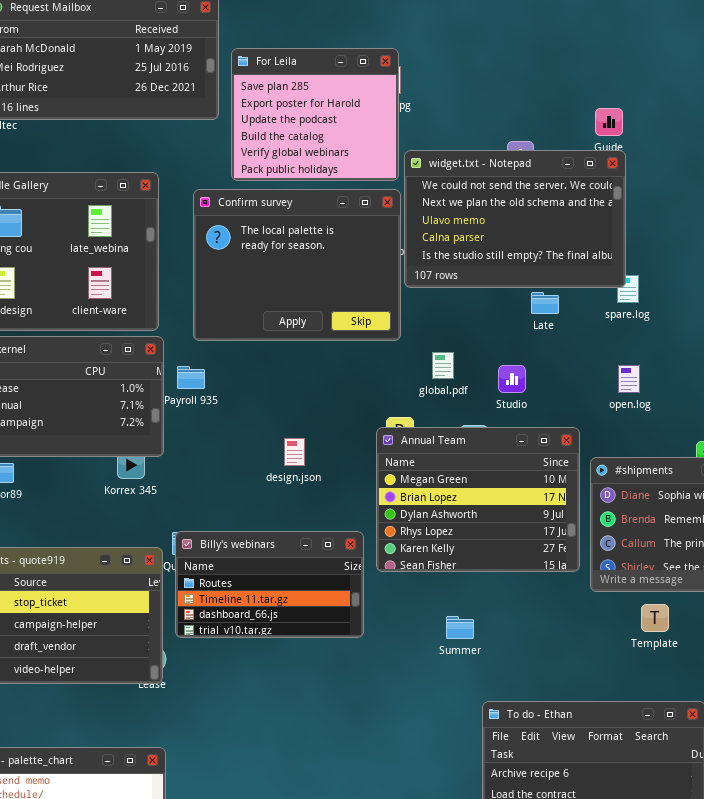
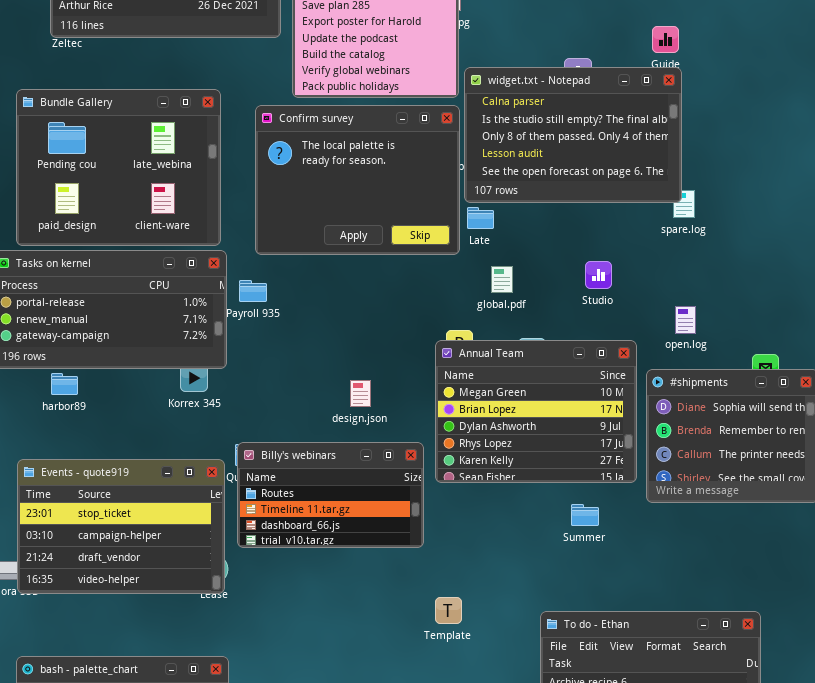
widget.txt - Notepad: [404,150,626,288] -> [464,67,682,203], scrolled down 3 rows
Late: [531,292,559,314] -> [467,207,494,229], moved
Studio: [498,365,526,393] -> [585,261,612,289], moved
open.log: [618,365,640,393] -> [675,306,696,334], moved
design.json: [284,438,305,466] -> [350,380,371,407], moved
Template: [641,604,669,632] -> [435,597,462,624], moved
Summer: [446,616,474,639] -> [571,504,599,526], moved

